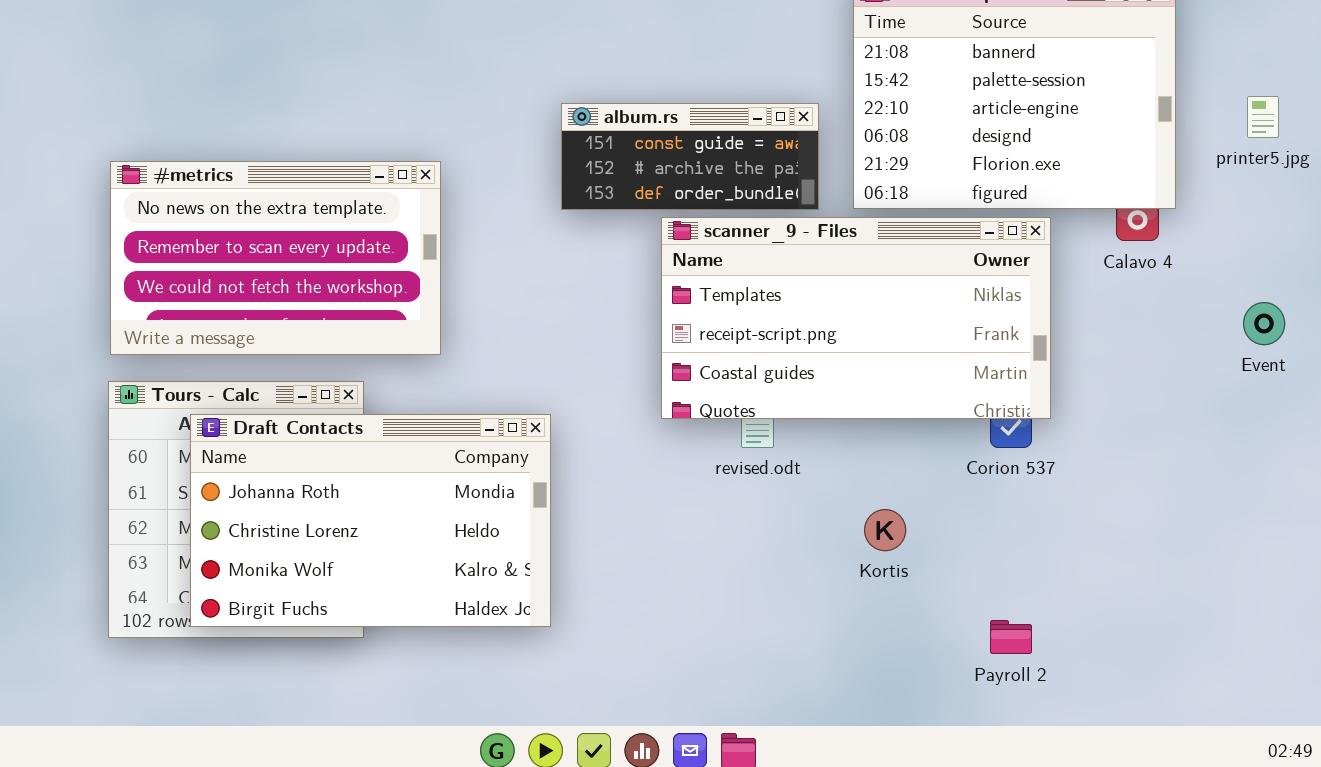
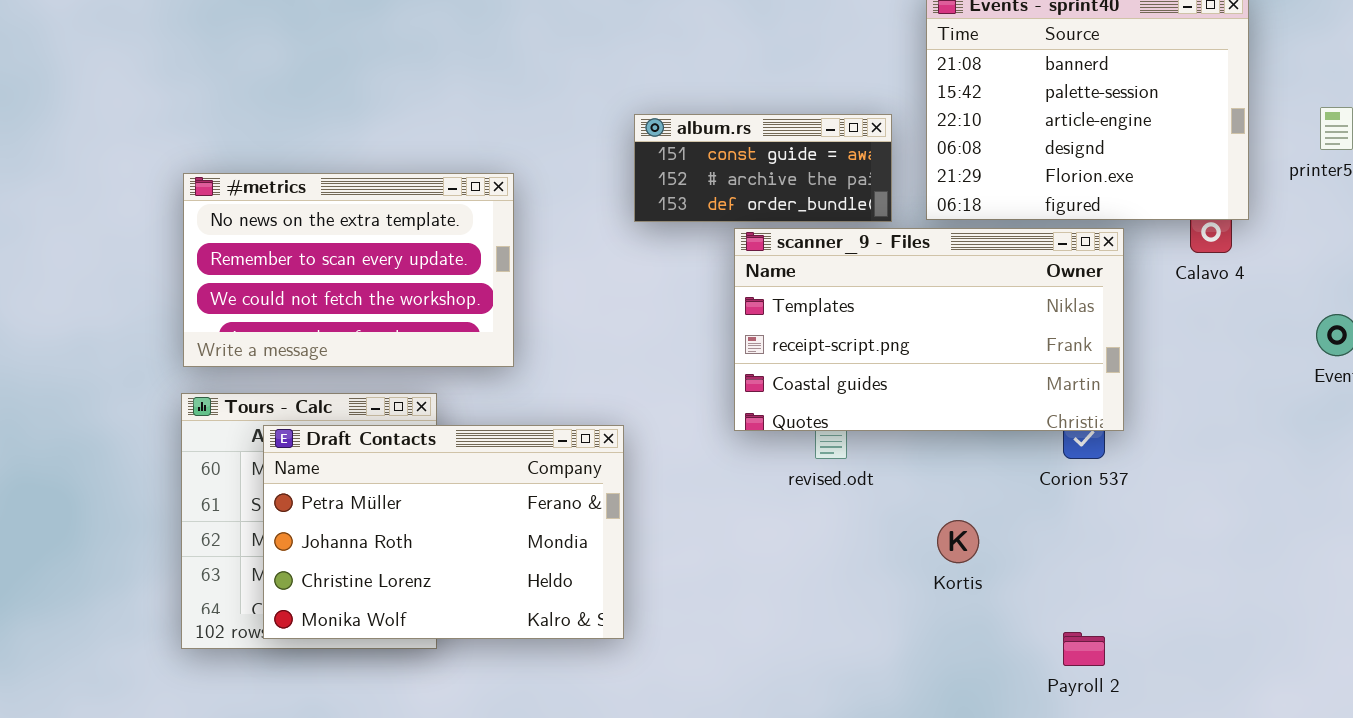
Draft Contacts: [190,414,551,627] -> [263,425,624,639], scrolled up 1 row

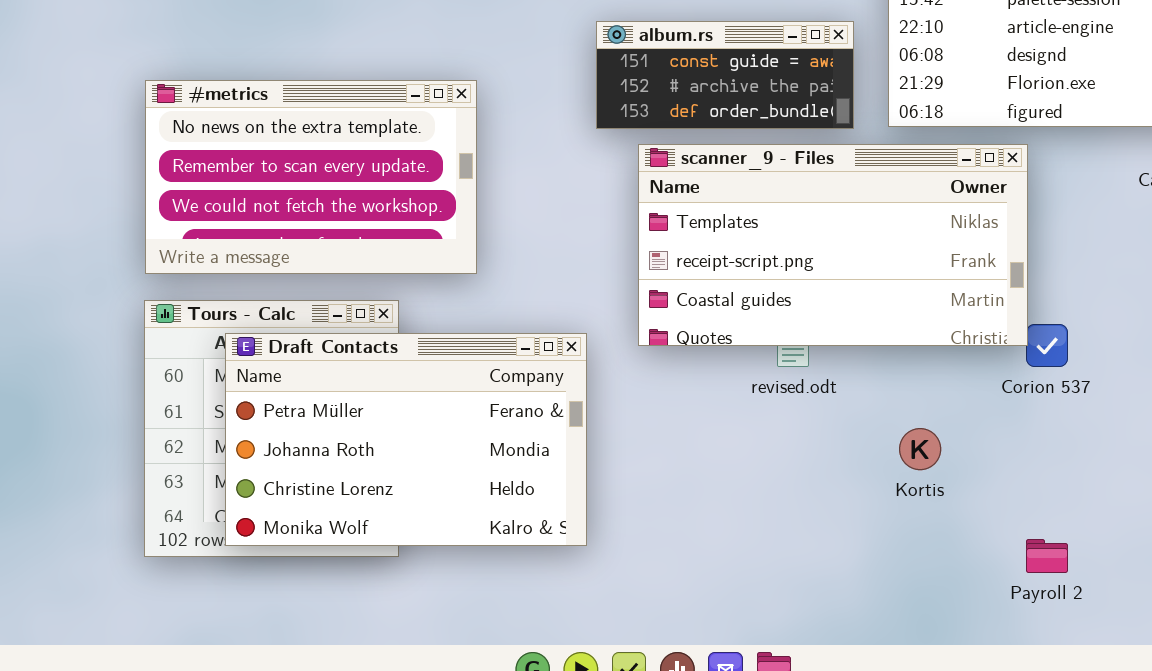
scanner_9 - Files: [734,228,1124,431] -> [638,144,1028,346], moved

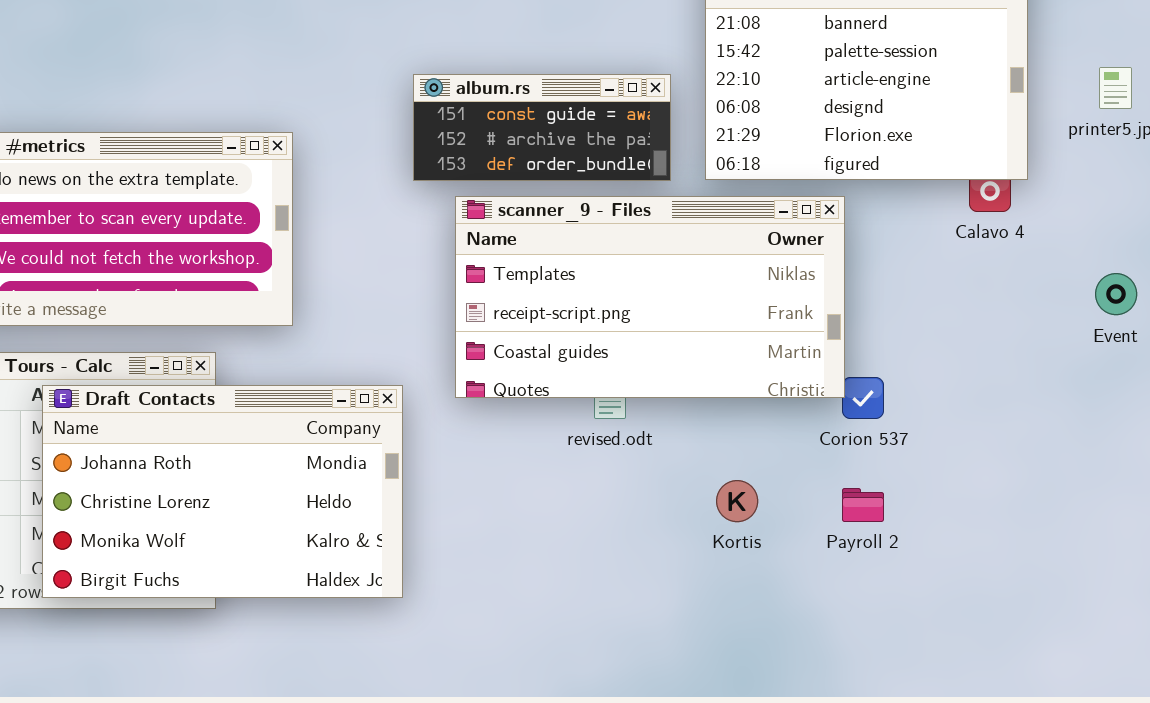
Draft Contacts: [225,333,587,546] -> [42,385,403,598], scrolled down 1 row
Payroll 2: [1026,539,1068,573] -> [842,488,884,522], moved

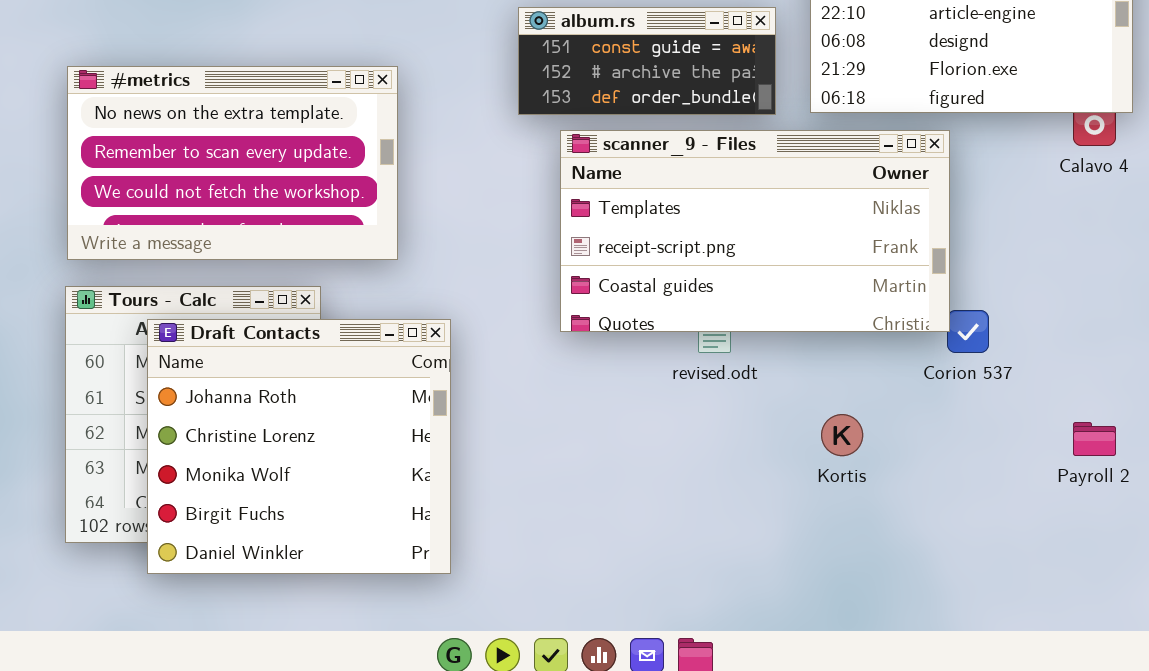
Draft Contacts: [42,385,403,598] -> [147,319,451,574], resized
Payroll 2: [842,488,884,522] -> [1073,422,1116,456], moved

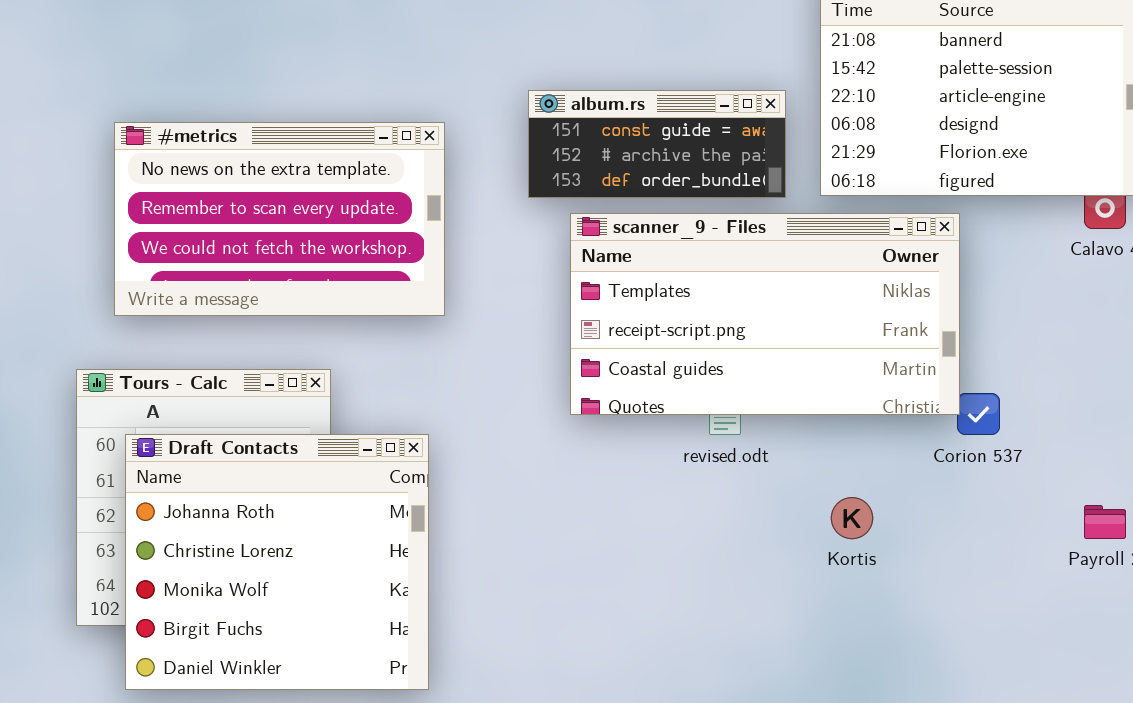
#metrics: [67,66,398,260] -> [114,122,445,316], moved
Draft Contacts: [147,319,451,574] -> [125,434,429,690], moved

